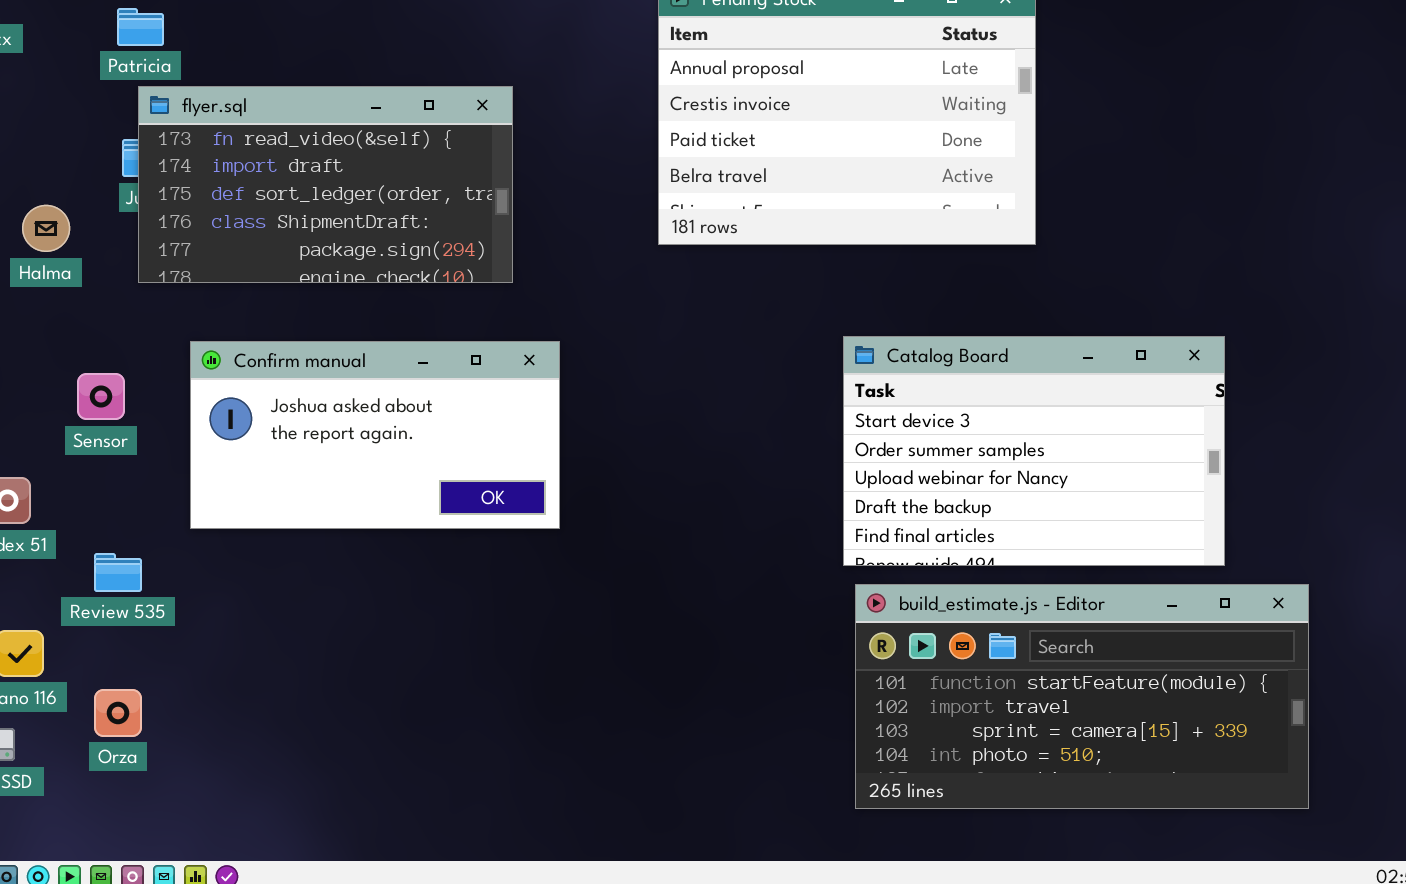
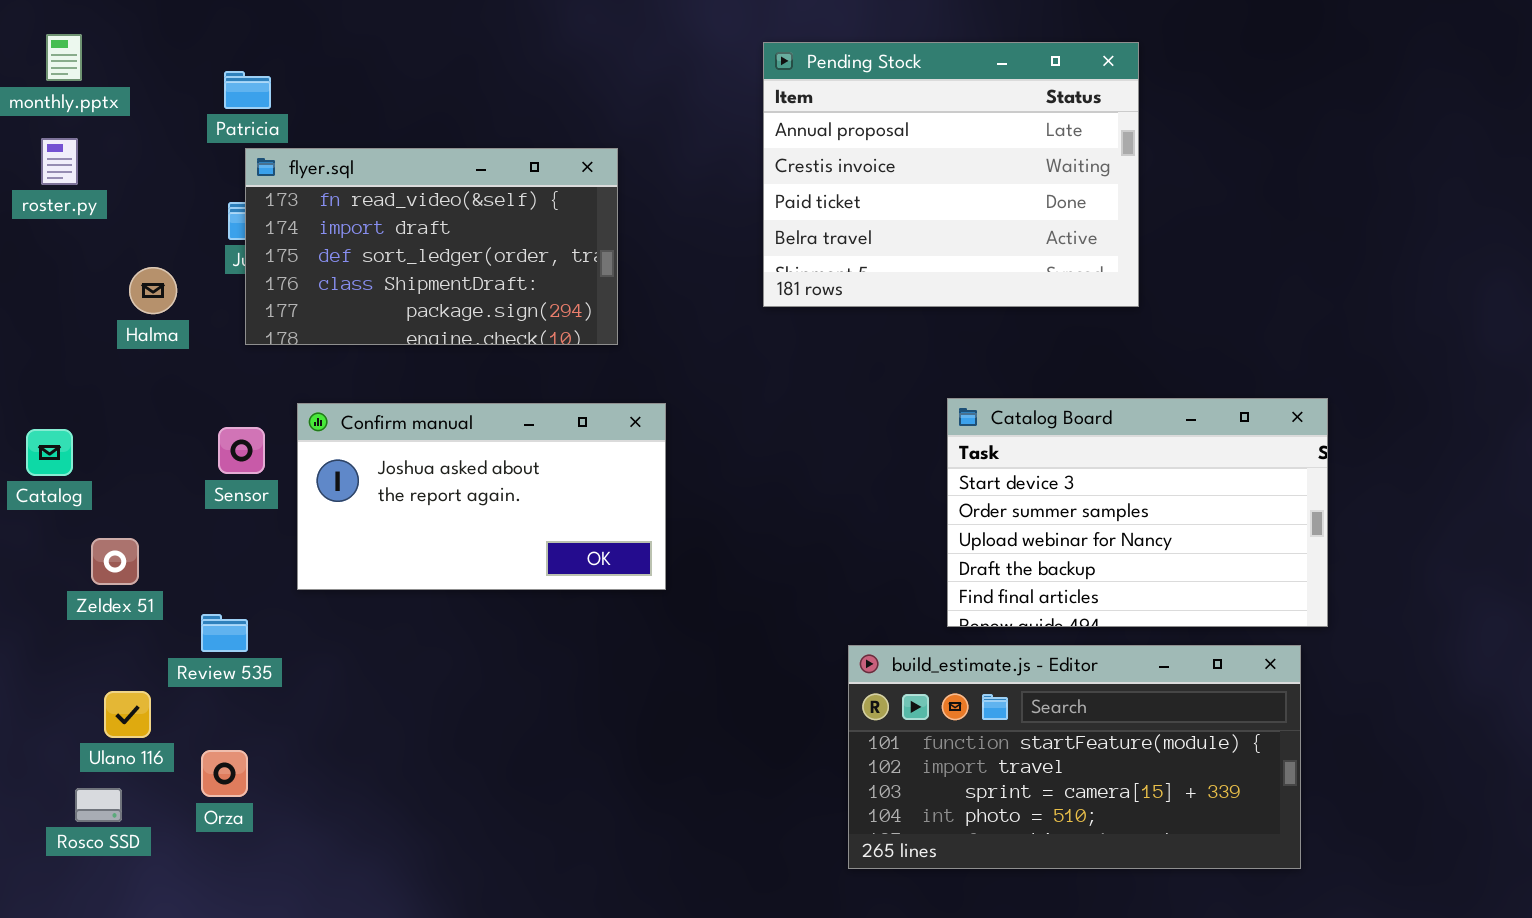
Sensor: [77,373,125,420] -> [218,427,265,474], moved
build_estimate.js - Editor: [855,584,1309,809] -> [848,645,1301,869], moved

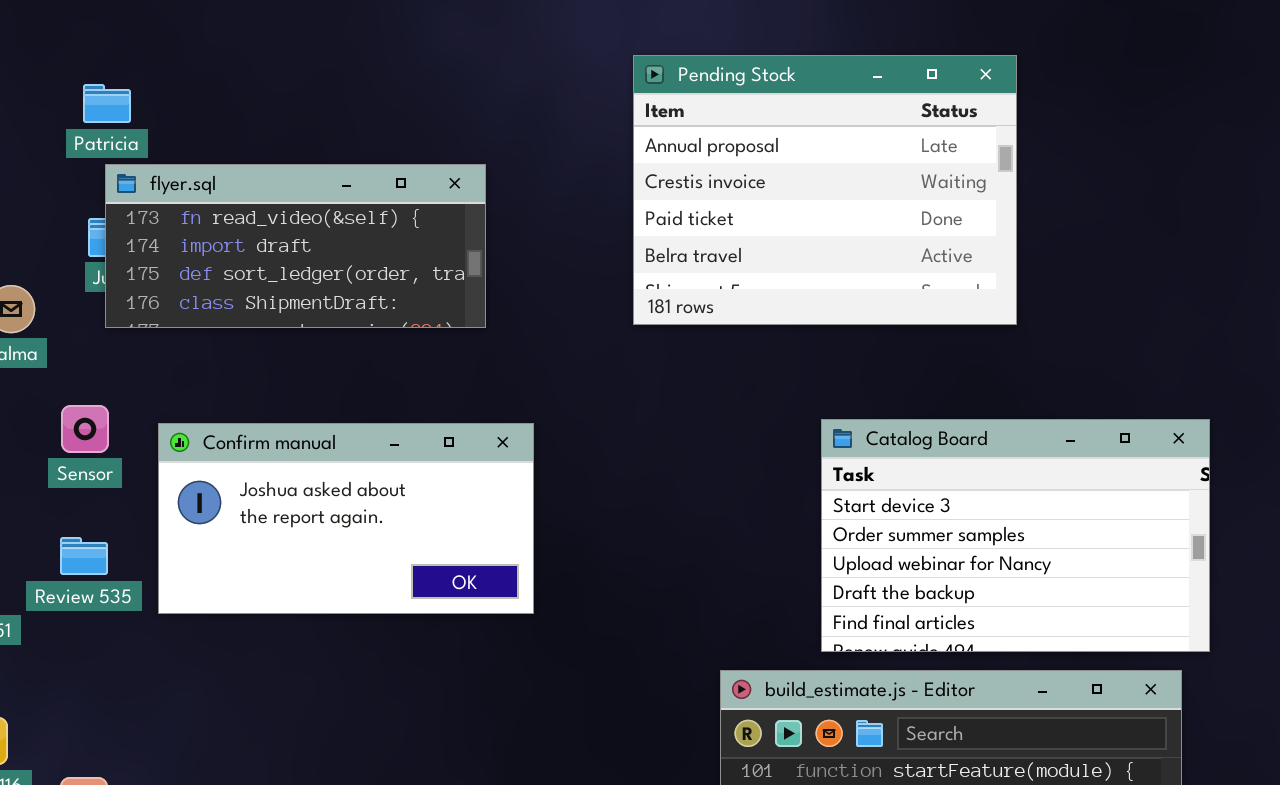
flyer.sql: [245,148,618,345] -> [105,164,486,328], resized
Sensor: [218,427,265,474] -> [61,405,109,453], moved
Review 535: [201,614,248,652] -> [60,537,108,575], moved

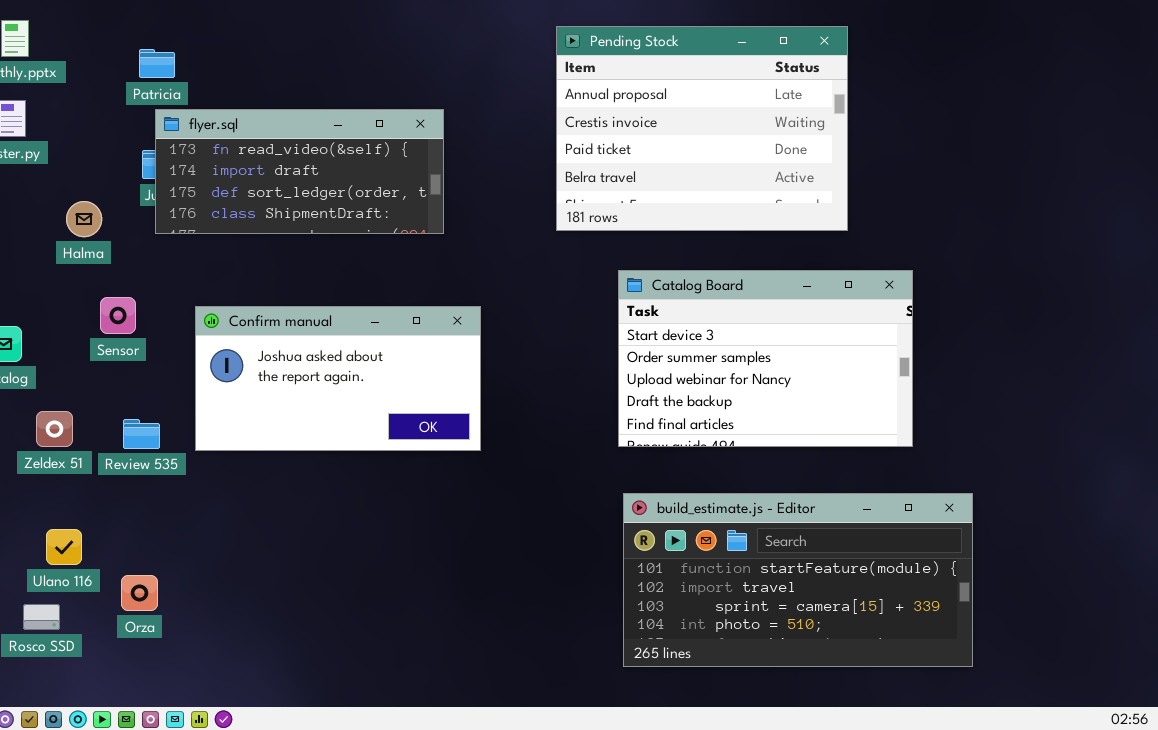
Sensor: [61,405,109,453] -> [100,297,136,334], moved
Catalog Board: [821,419,1210,652] -> [618,270,913,447], moved
Review 535: [60,537,108,575] -> [123,419,160,449], moved

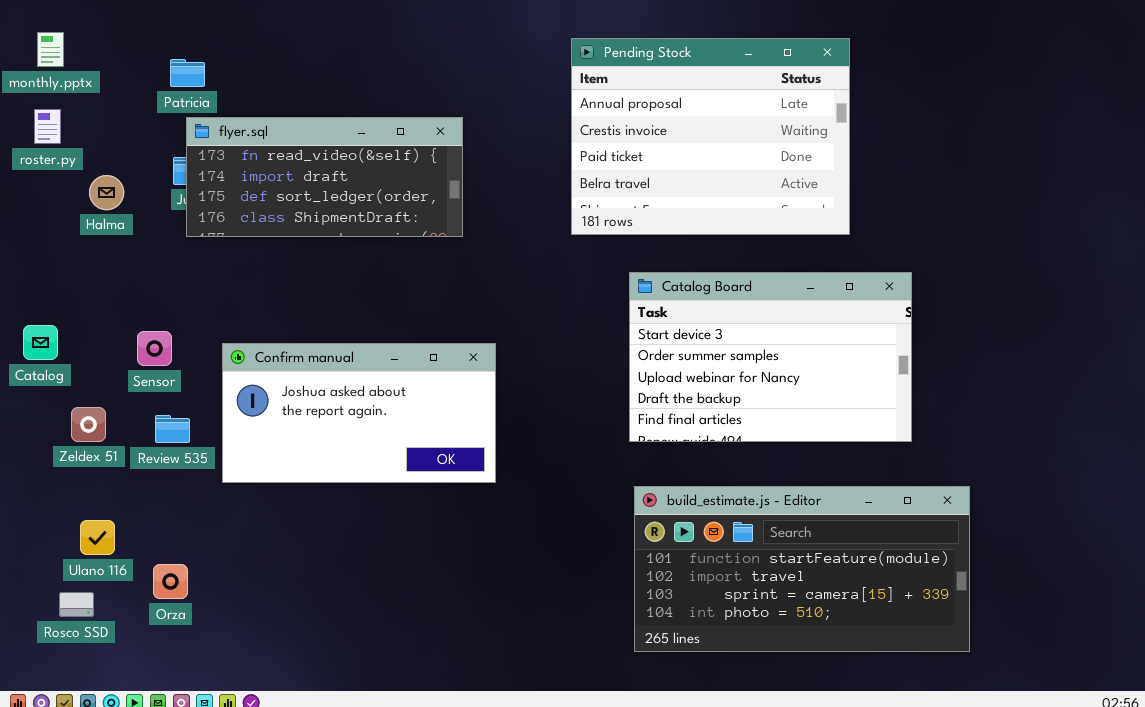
Halma: [66,201,102,237] -> [89,175,124,210], moved
Sensor: [100,297,136,334] -> [137,331,172,366], moved
Confirm manual: [195,306,481,451] -> [222,343,496,483], moved

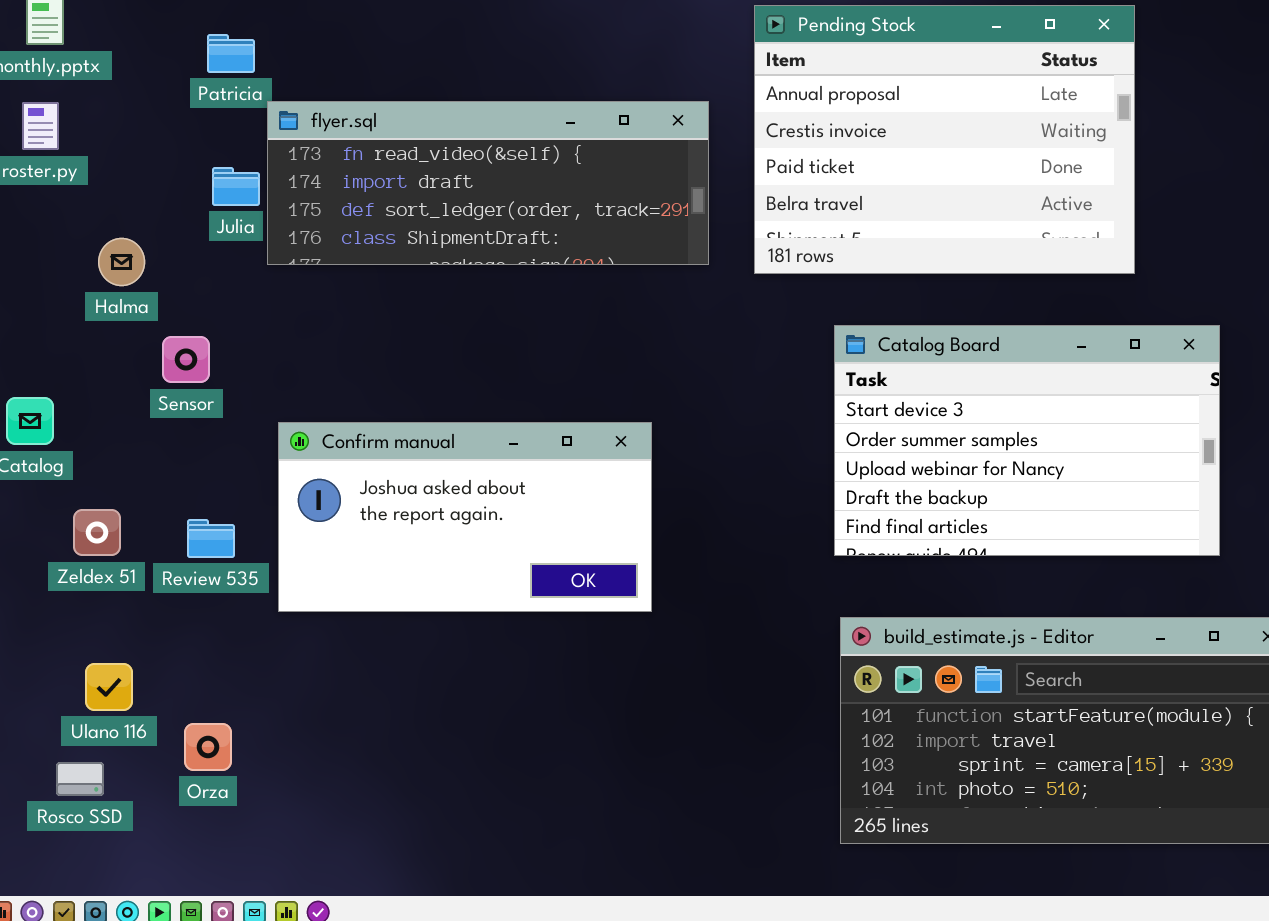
flyer.sql: [186,117,463,237] -> [267,101,709,265], moved, resized
Halma: [89,175,124,210] -> [98,238,145,286], moved
Sensor: [137,331,172,366] -> [162,336,210,383], moved

